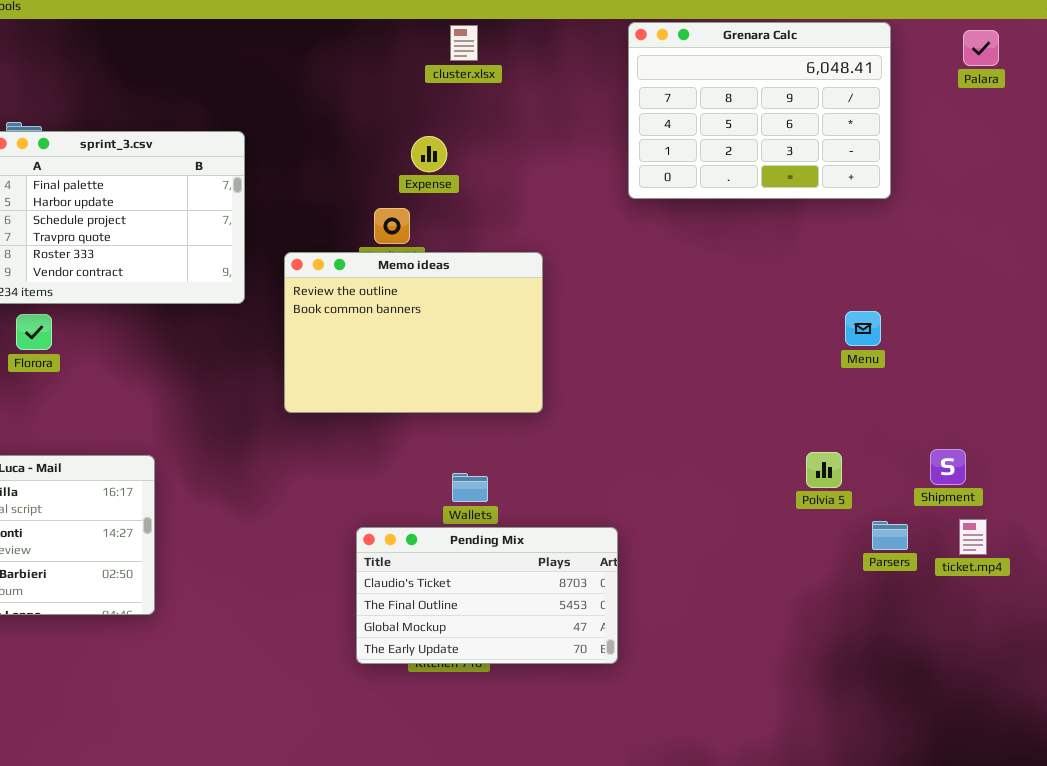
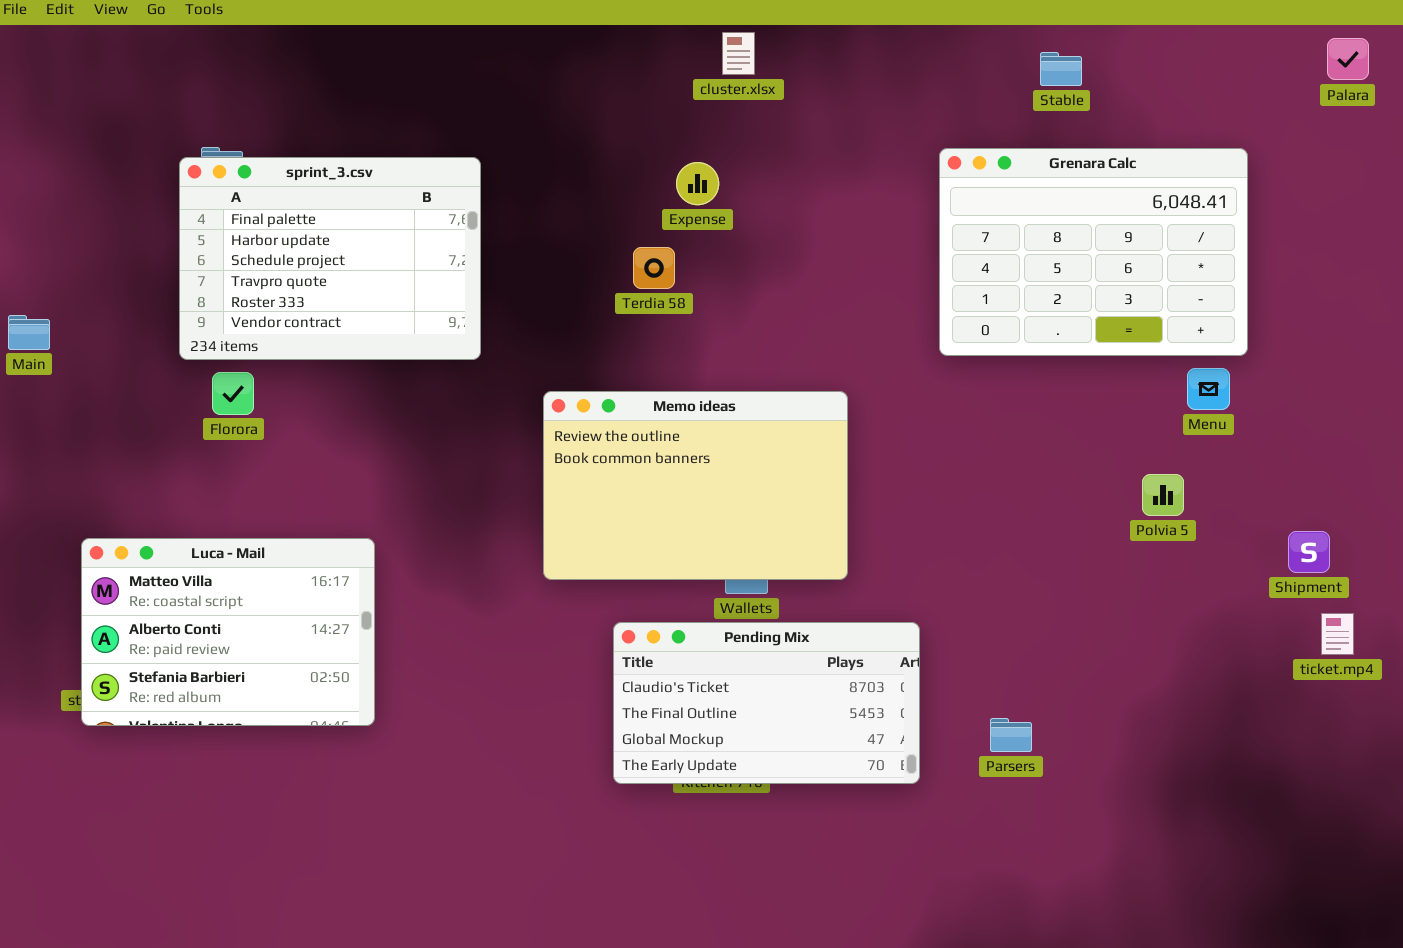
Grenara Calc: [628,22,891,199] -> [939,148,1248,356], moved
Memo ideas: [284,252,543,413] -> [543,391,848,580], moved
Polvia 5: [806,452,842,488] -> [1142,474,1184,516], moved
Parsers: [872,521,908,550] -> [990,718,1032,752], moved

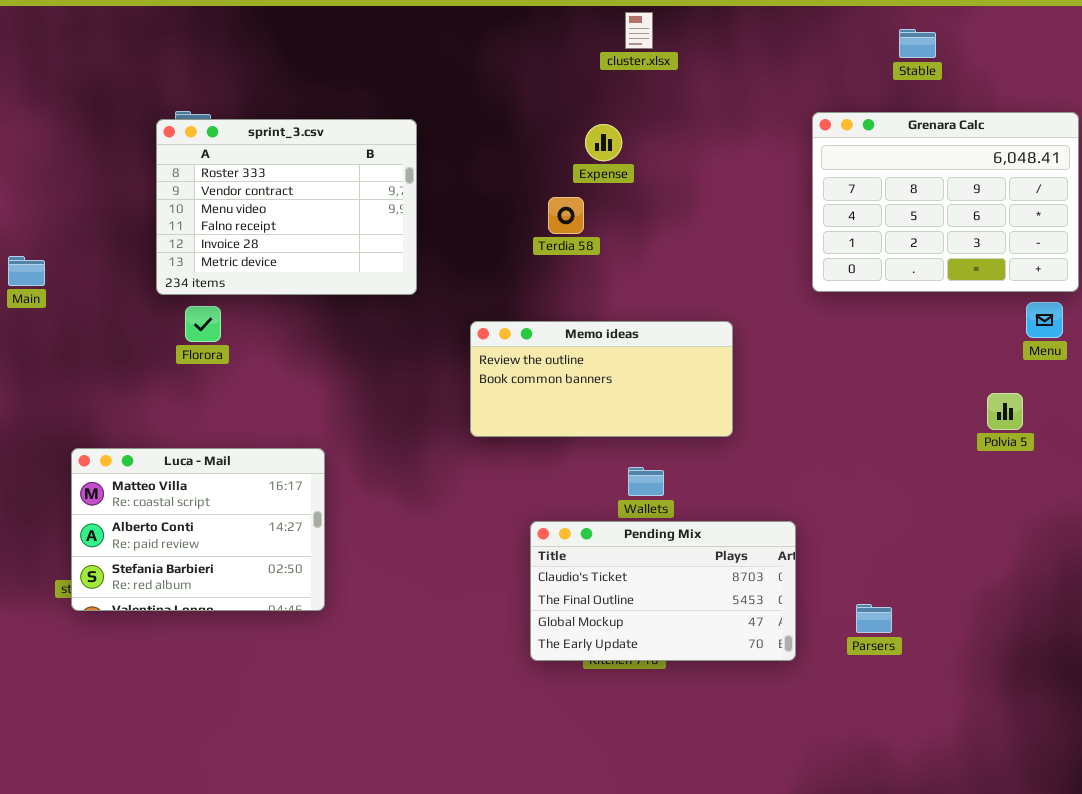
sprint_3.csv: [179,157,481,360] -> [156,119,417,295], scrolled down 4 rows
Memo ideas: [543,391,848,580] -> [470,321,733,437], resized

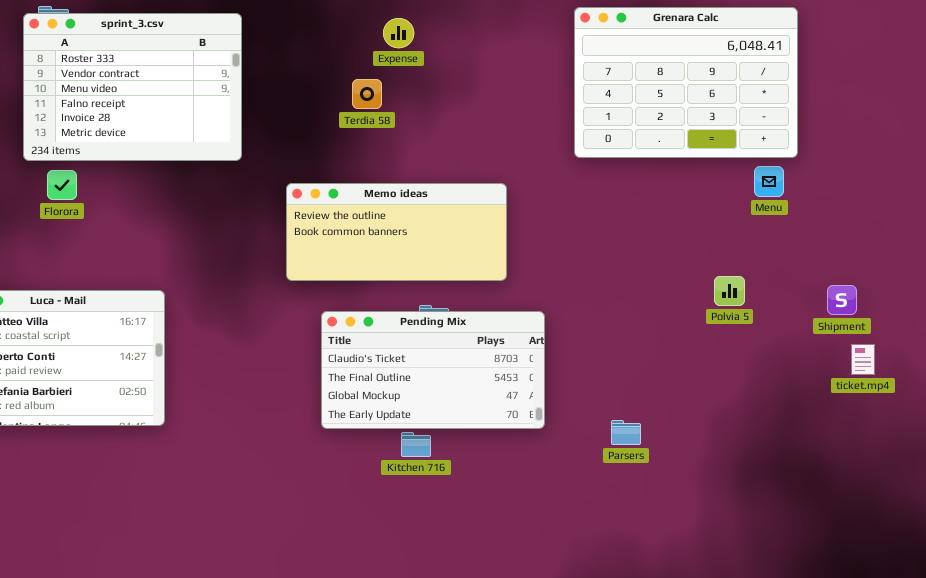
Polvia 5: [987,393,1023,430] -> [714,276,745,306], moved
Pending Mix: [530,521,796,661] -> [321,311,545,429], moved

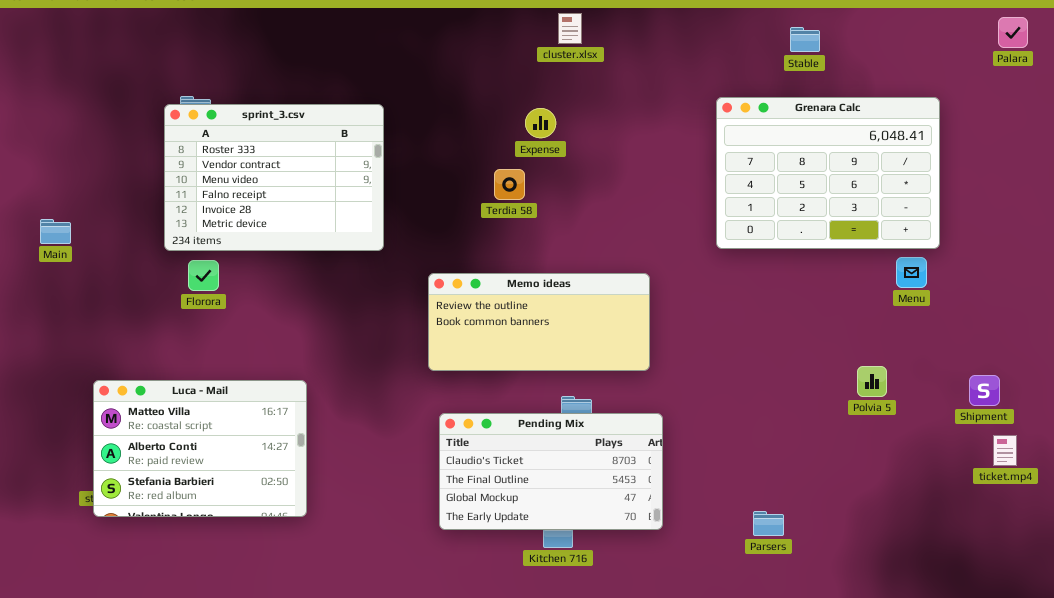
Pending Mix: [321,311,545,429] -> [439,413,663,530], moved

